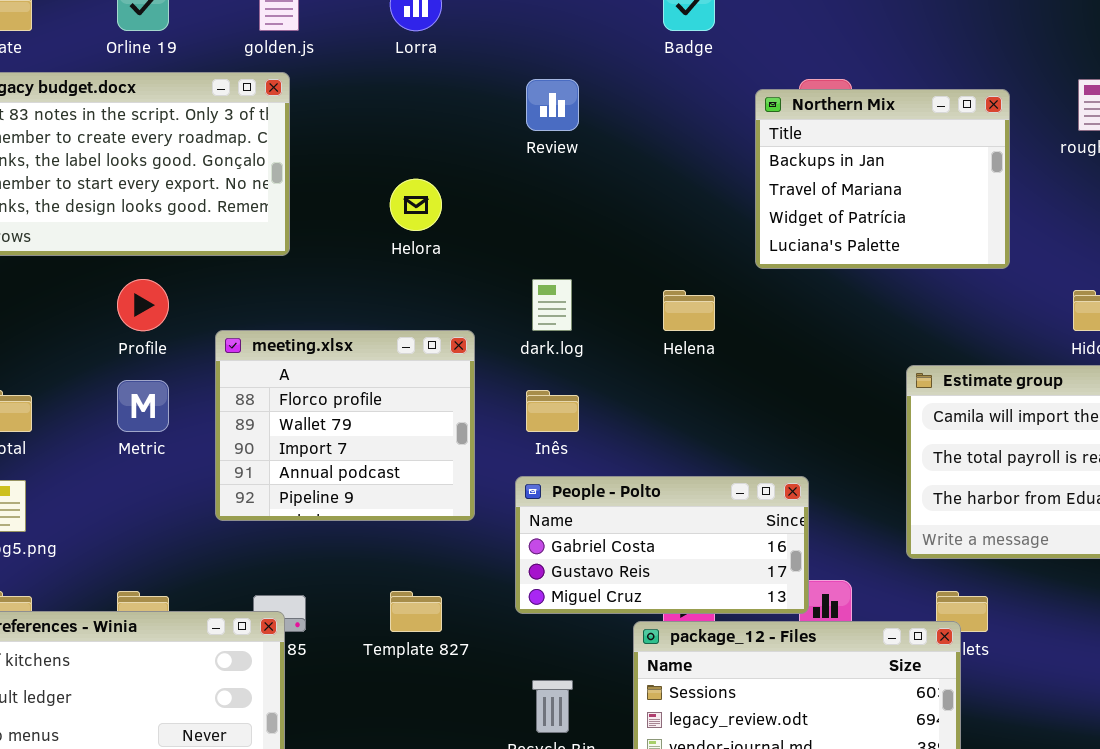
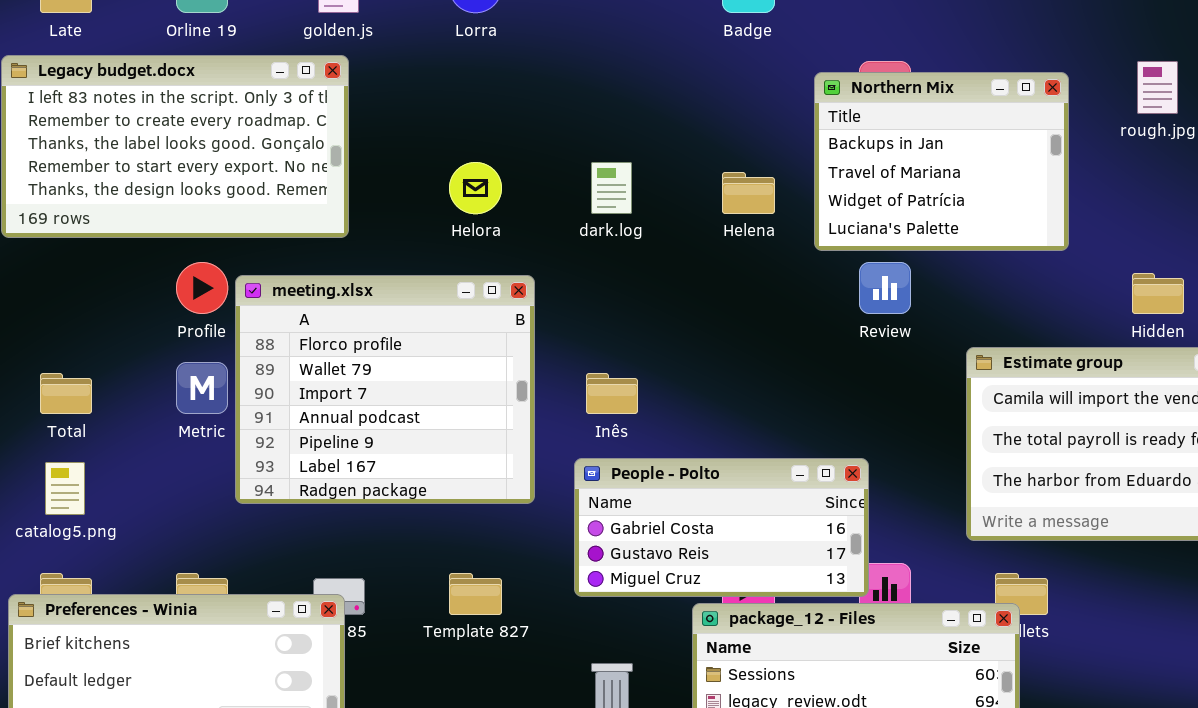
Review: [526,79,579,131] -> [859,262,911,314], moved
dark.log: [532,279,572,331] -> [591,162,632,214], moved
Helena: [663,290,715,331] -> [722,172,775,214], moved
meeting.xlsx: [215,330,475,521] -> [235,275,535,504], resized

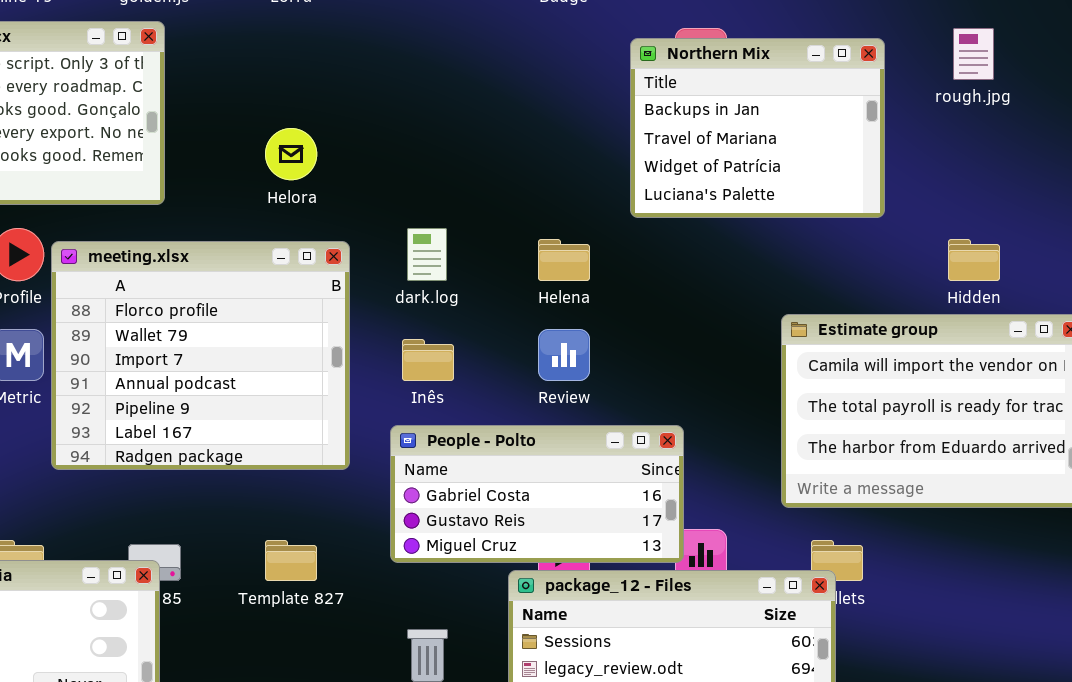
dark.log: [591,162,632,214] -> [407,228,447,281], moved
Helena: [722,172,775,214] -> [538,239,590,281], moved
Review: [859,262,911,314] -> [538,329,590,381], moved

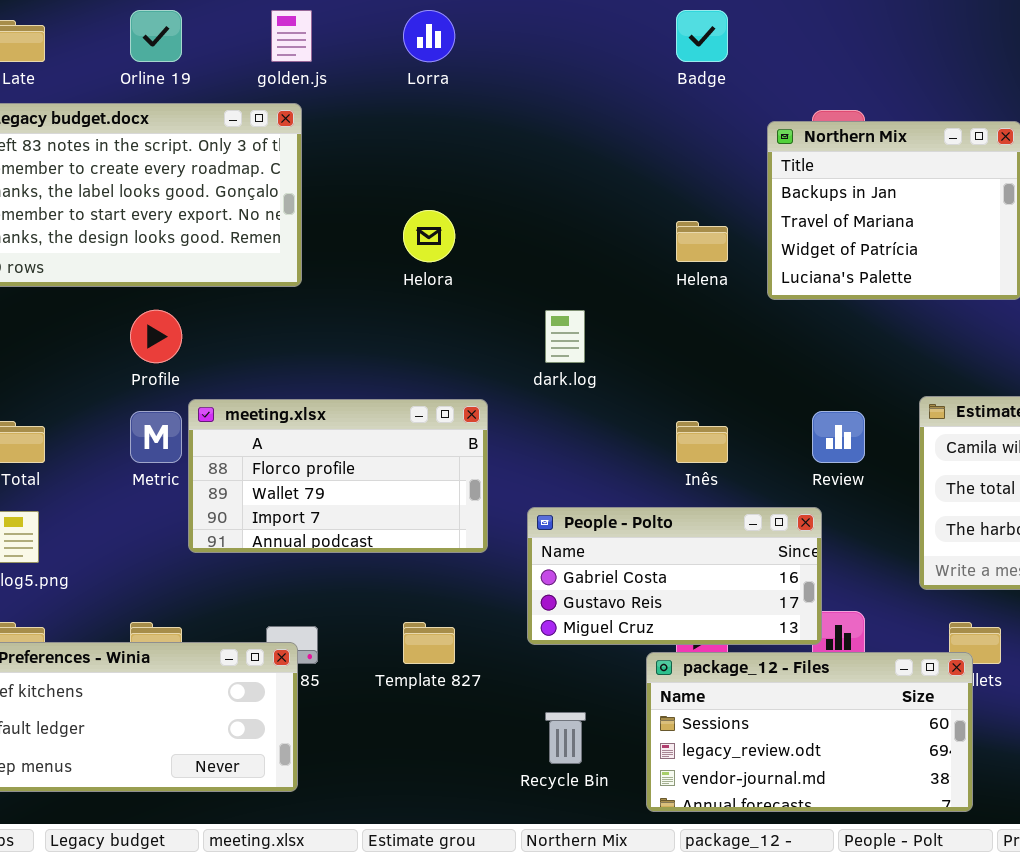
Helena: [538,239,590,281] -> [676,221,728,262], moved
meeting.xlsx: [51,241,350,470] -> [188,399,488,553], resized
Review: [538,329,590,381] -> [812,411,865,463], moved
Inês: [402,339,454,381] -> [676,421,728,463], moved

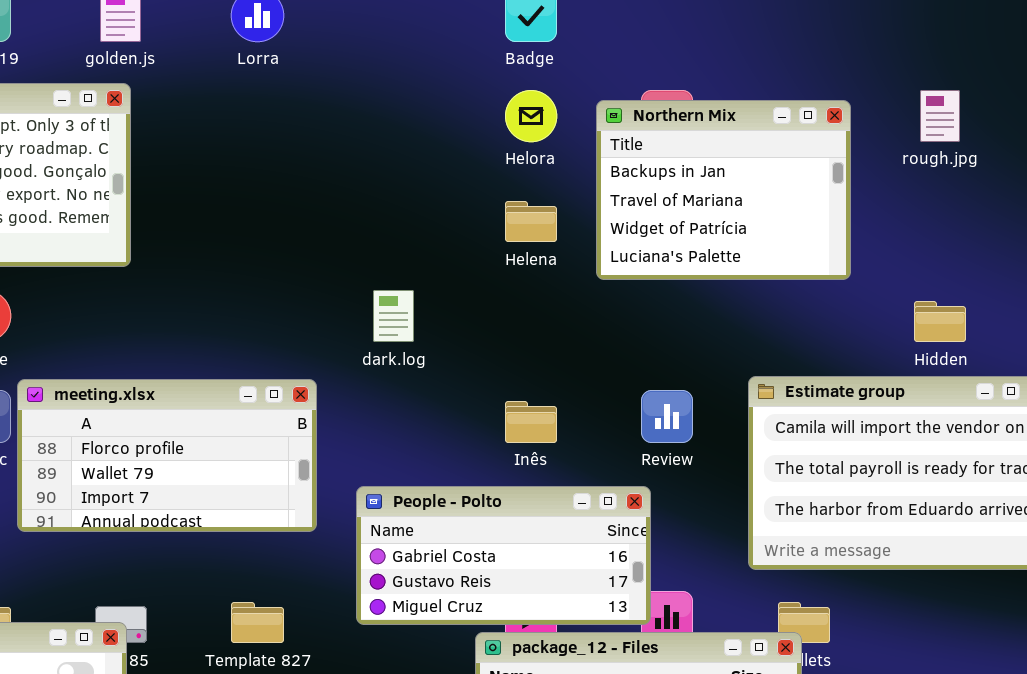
Helora: [403,210,455,262] -> [505,90,557,142], moved

